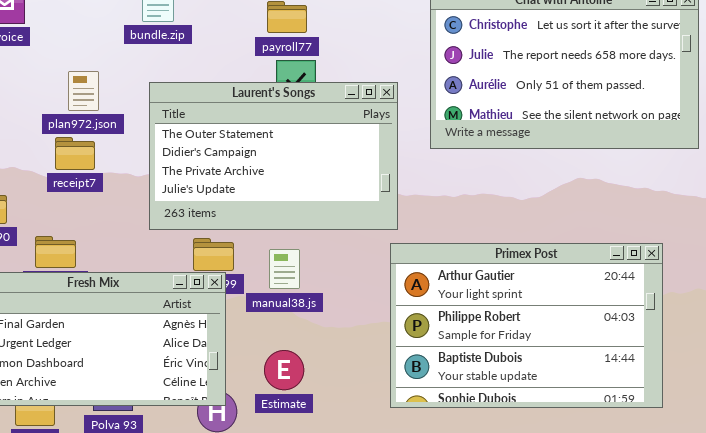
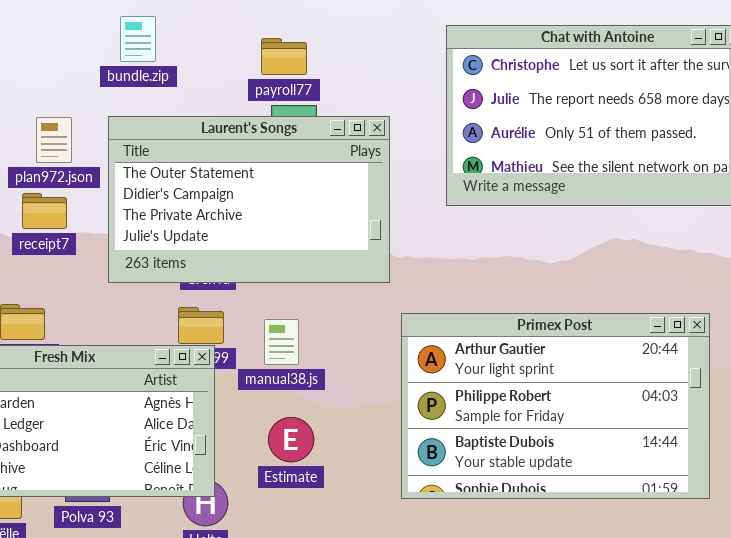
Laurent's Songs: [149,82,398,230] -> [108,116,390,283], moved
Estimate: [264,350,304,390] -> [268,417,314,462], moved

